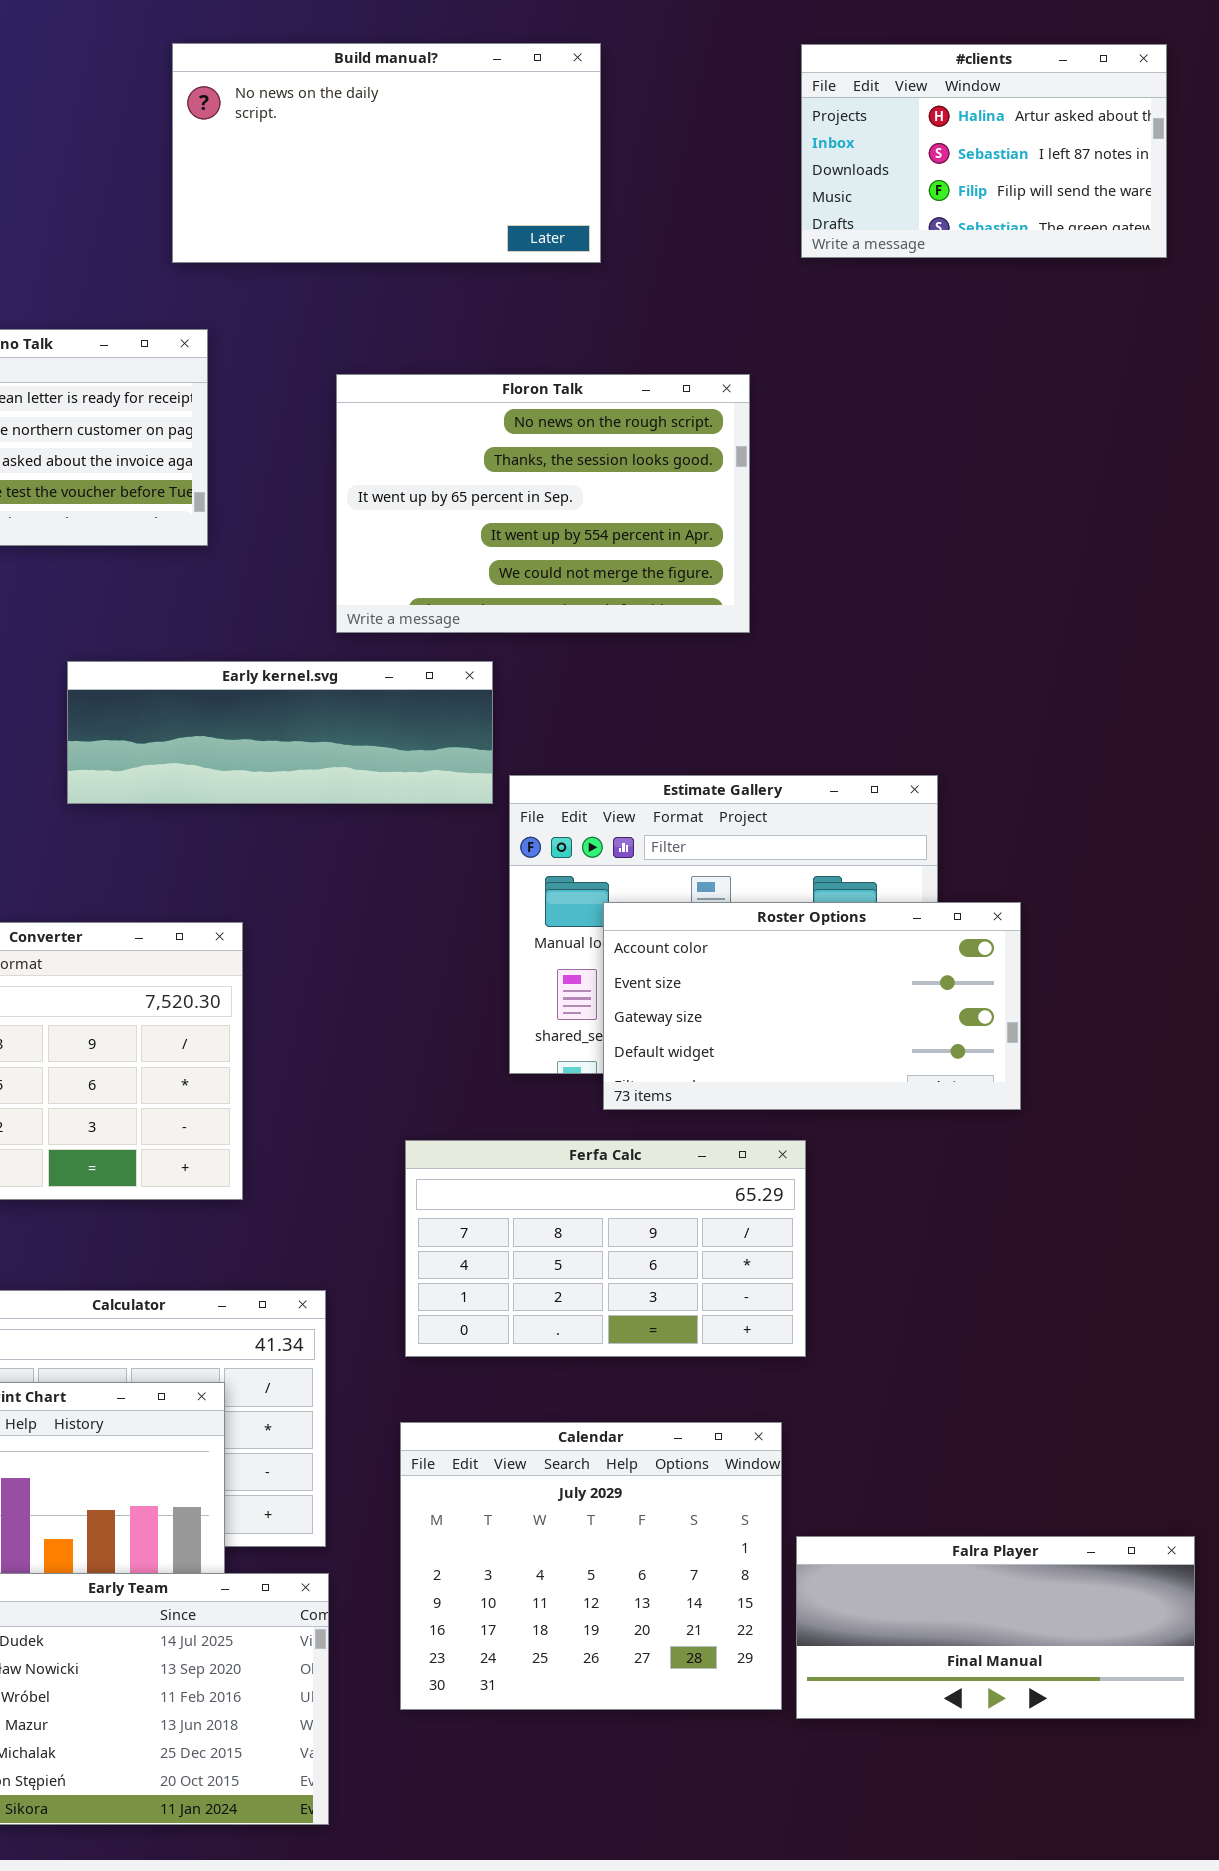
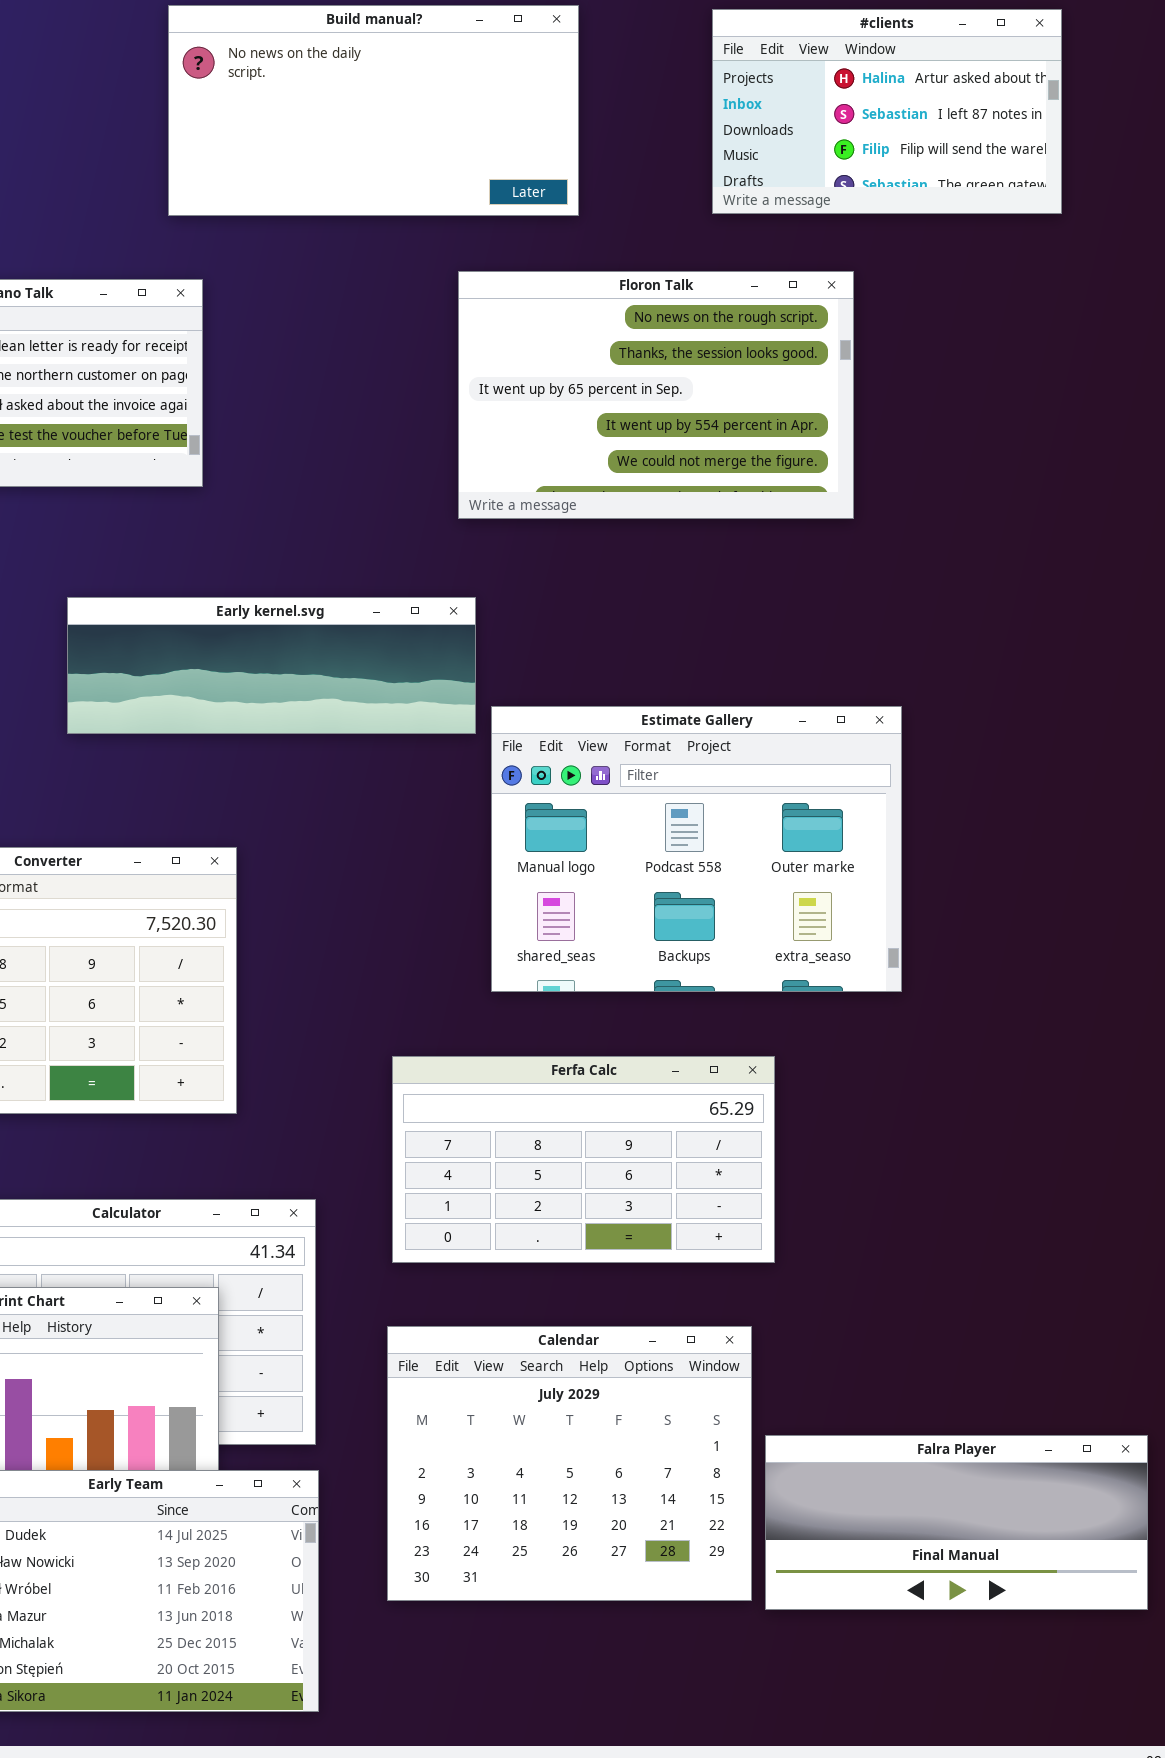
#clients: [801,44,1167,258] -> [712,9,1062,214], moved
Floron Talk: [336,374,750,633] -> [458,271,854,519], moved
Roster Options: [603,902,1021,1110] -> none, closed

